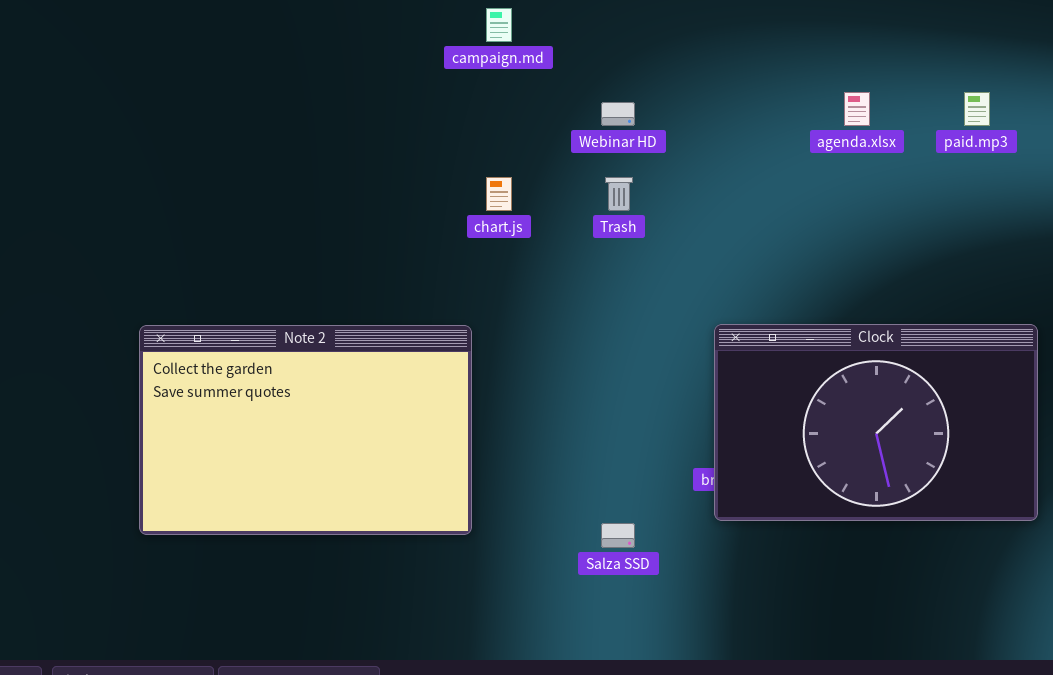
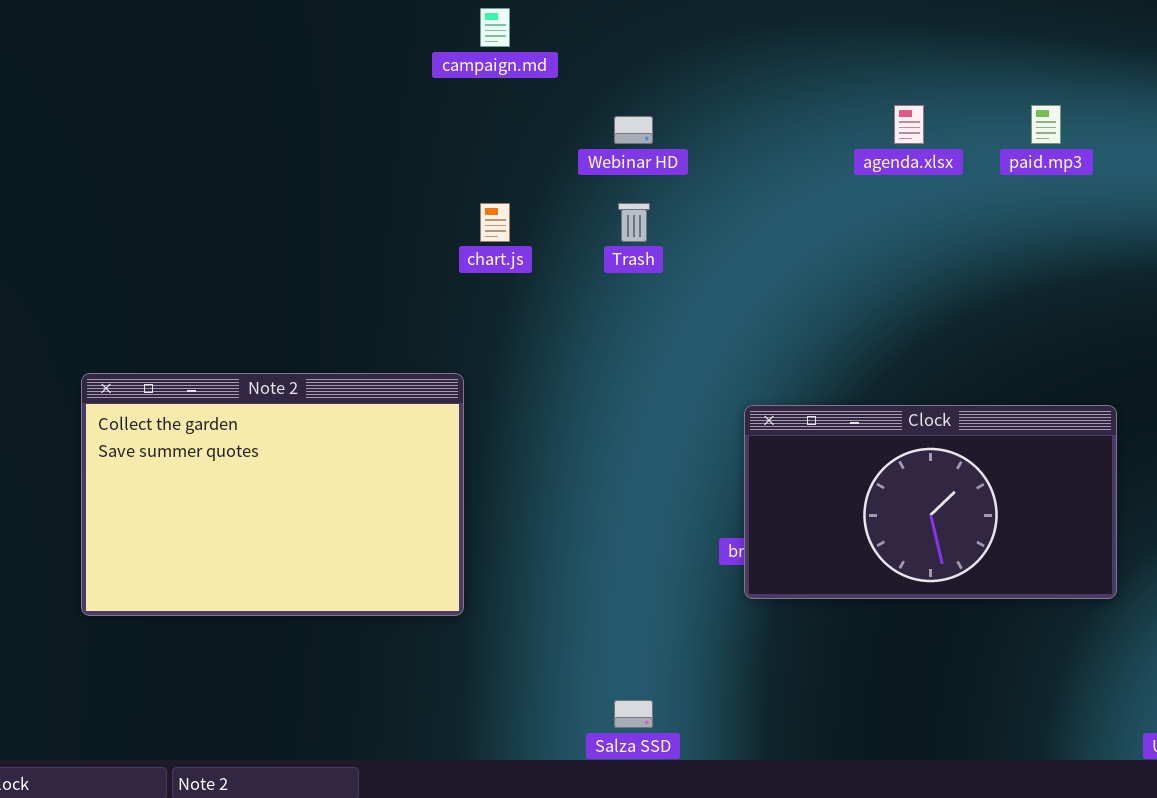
Clock: [714,324,1038,521] -> [744,405,1117,599], resized
Salza SSD: [601,523,635,548] -> [614,700,653,728], moved

